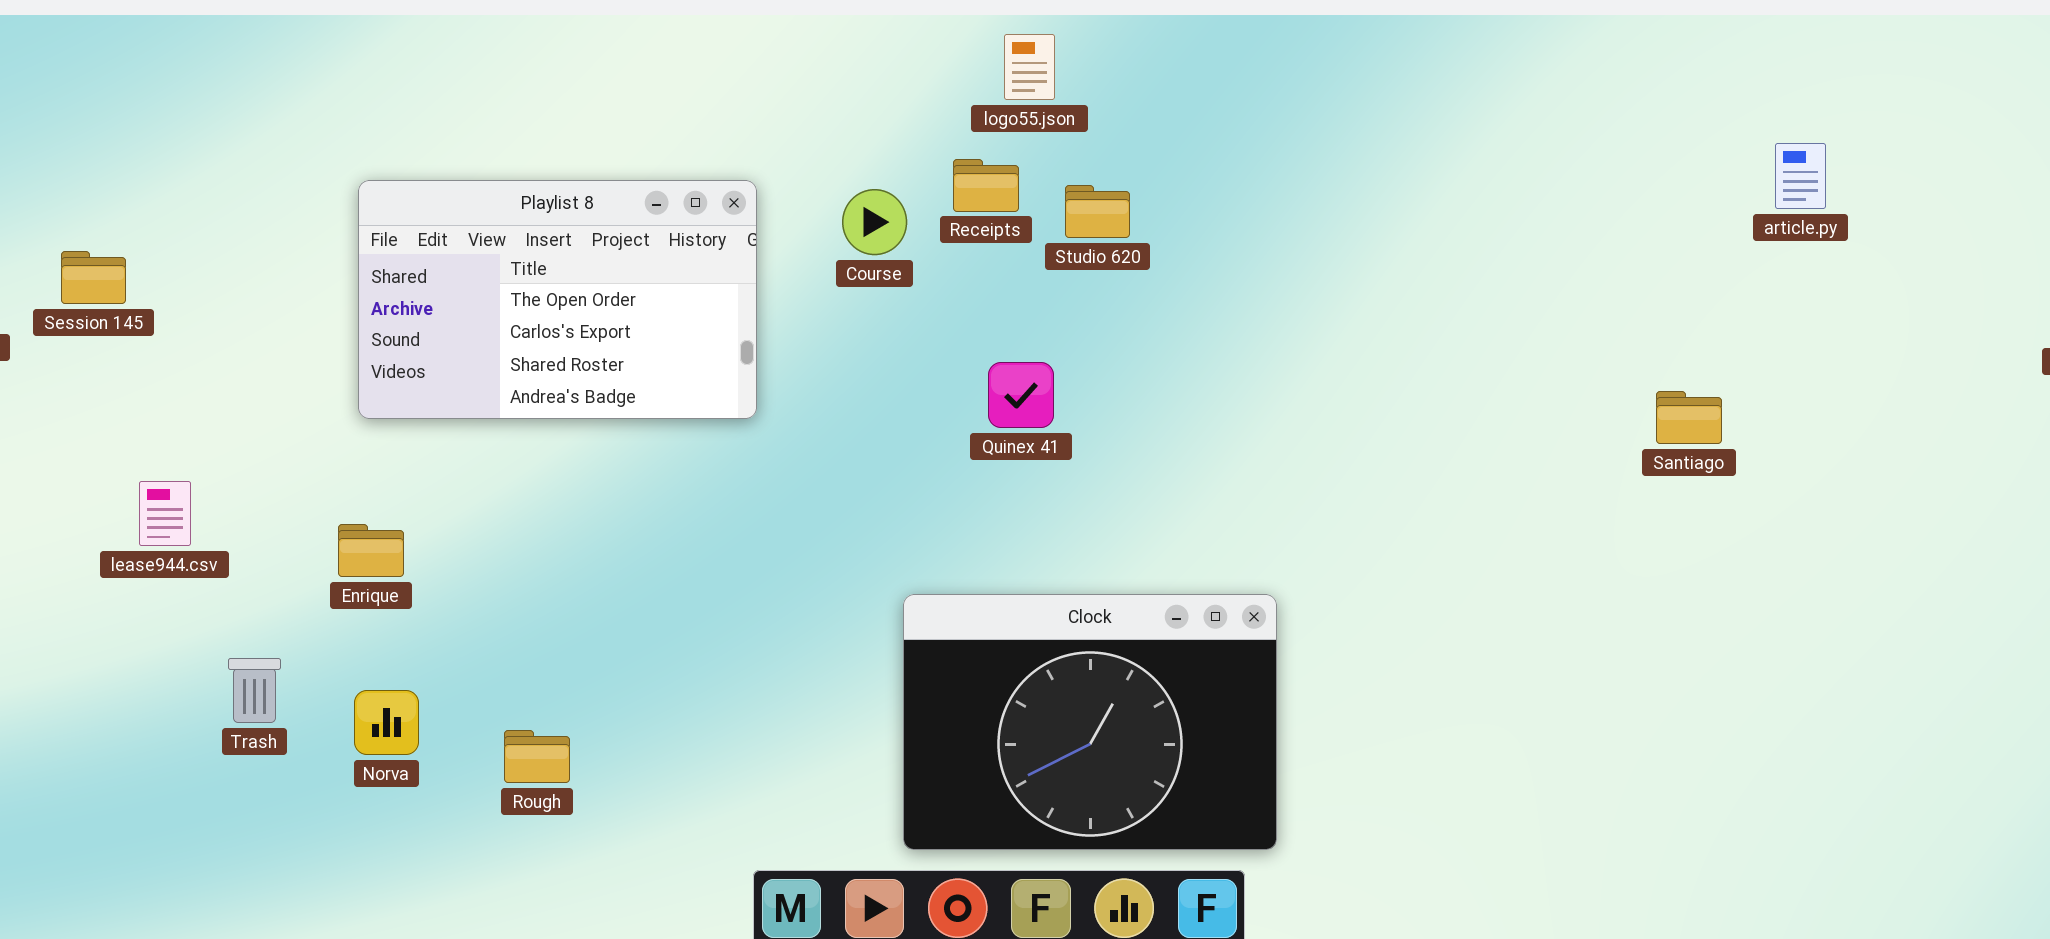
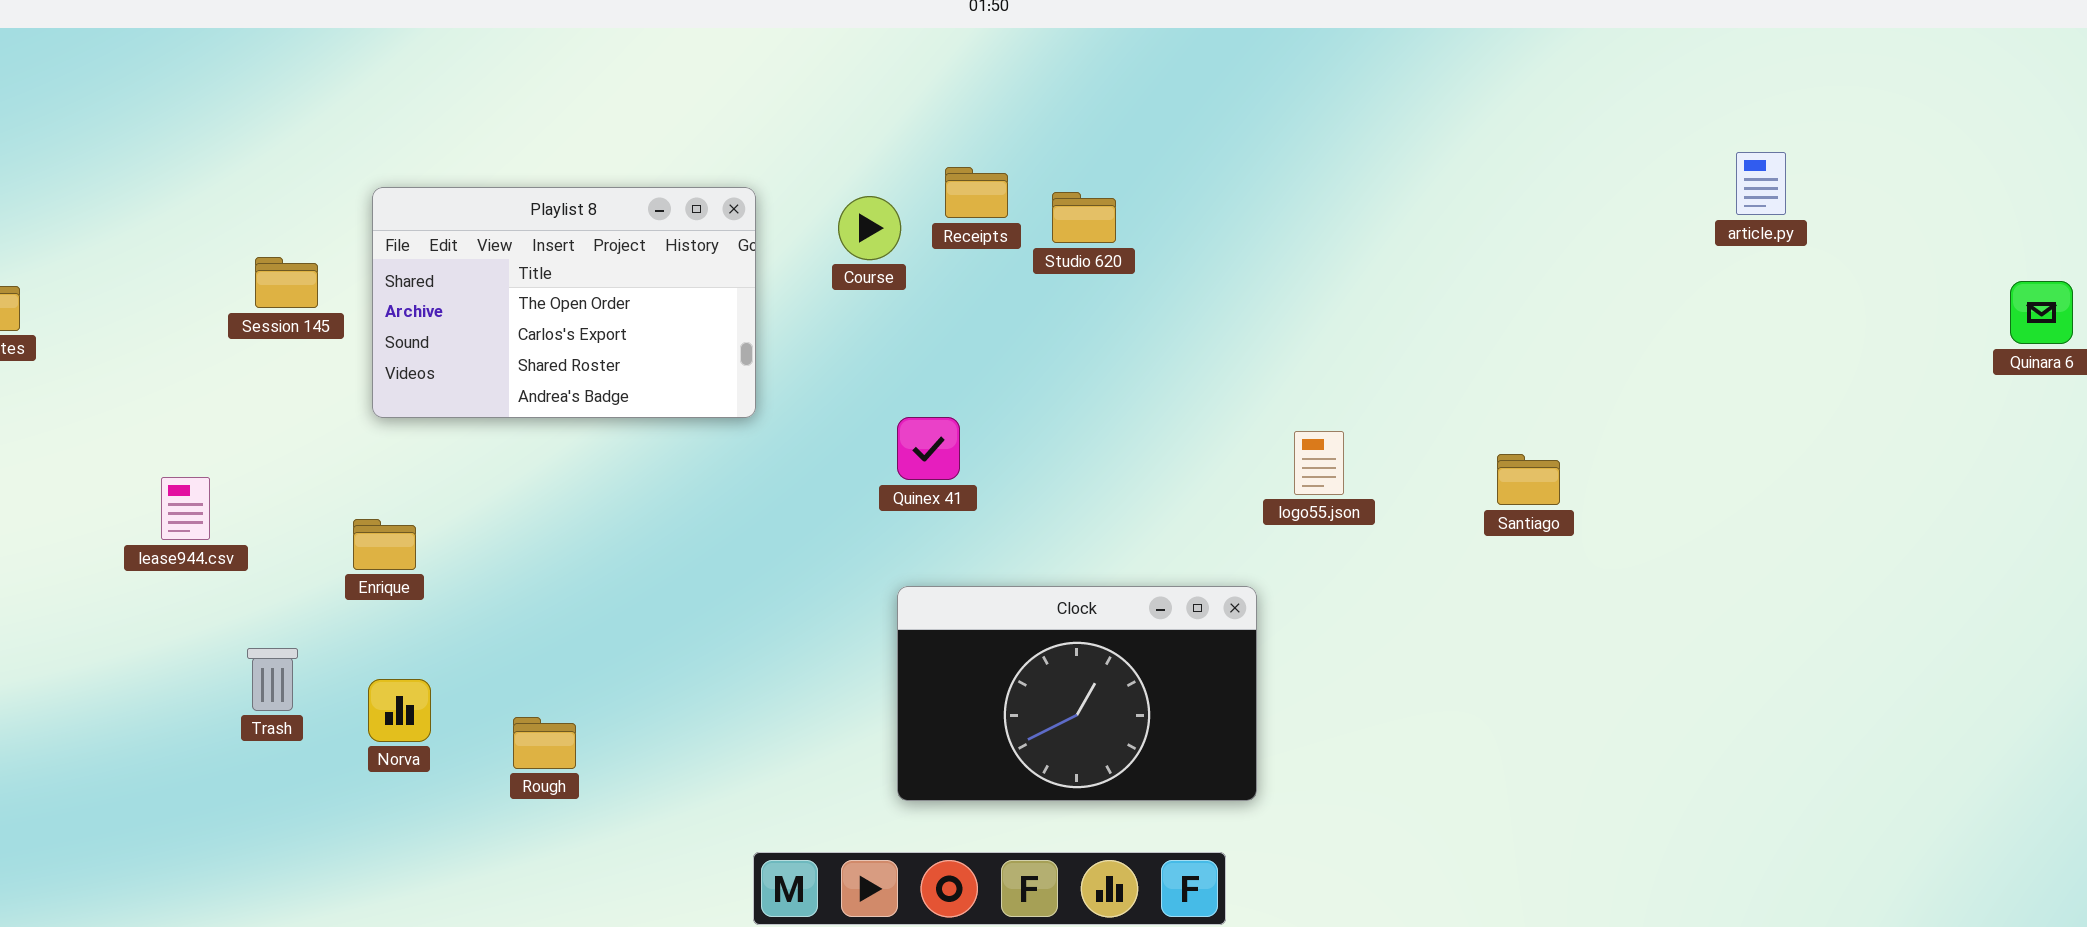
logo55.json: [1004,34,1055,100] -> [1294,431,1344,495], moved
Session 145: [61,251,126,304] -> [255,257,318,308], moved
Quinex 41: [988,362,1054,428] -> [897,417,960,480], moved
Santiago: [1656,391,1722,444] -> [1497,454,1560,505], moved
Clock: [903,594,1277,850] -> [897,586,1257,801], resized

